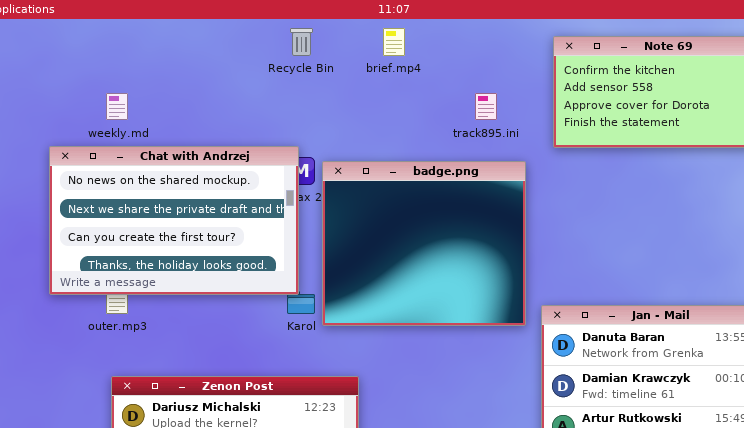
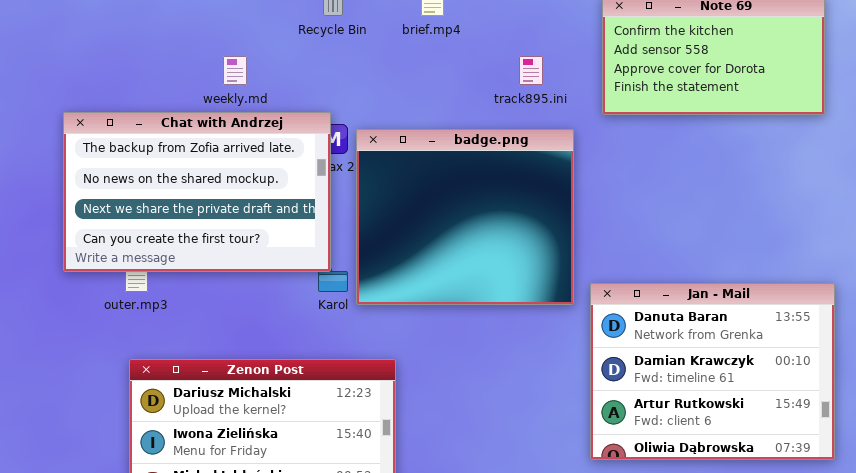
weekly.md: [106,93,128,120] -> [223,56,247,85], moved
Chat with Andrzej: [49,146,299,295] -> [63,112,331,272], scrolled up 1 row

